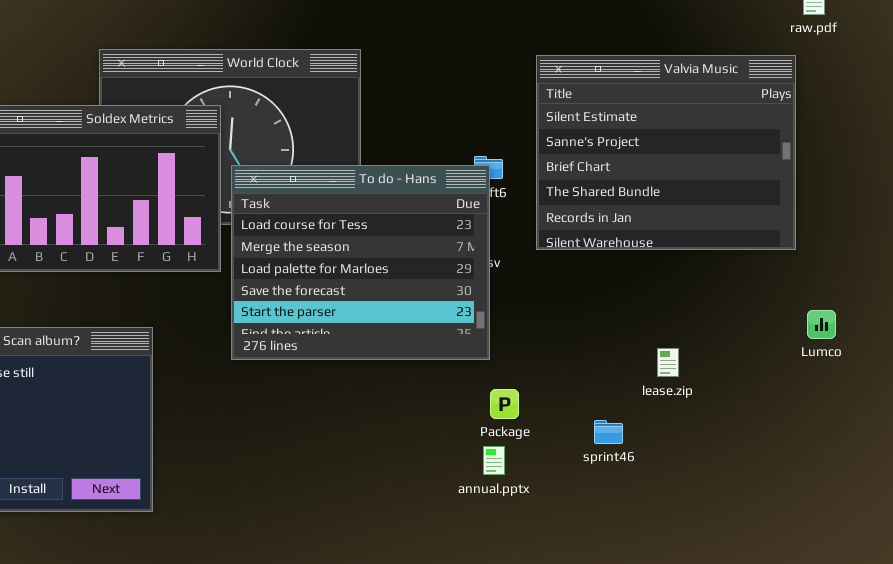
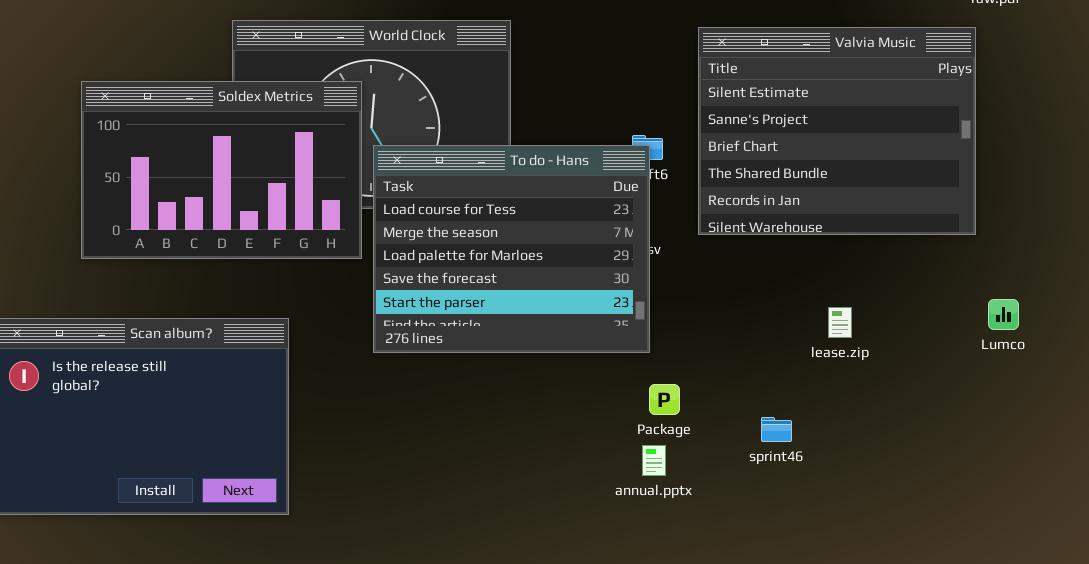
lease.zip: [657,348,679,377] -> [828,307,852,338], moved

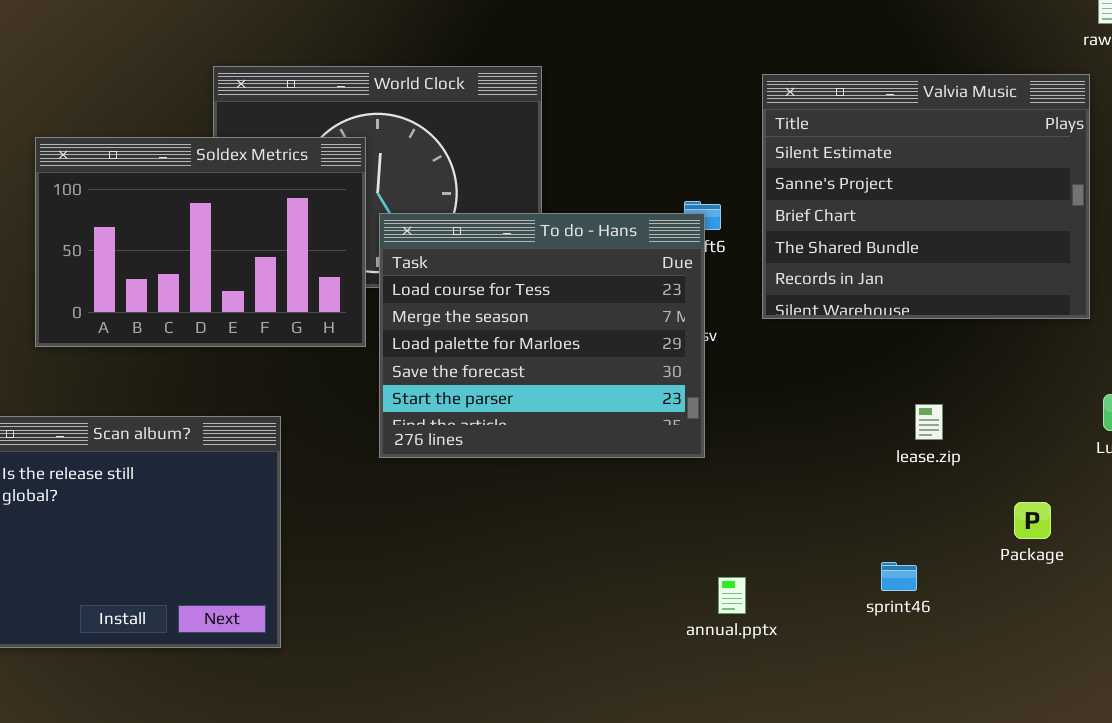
Package: [649,384,680,415] -> [1014,502,1051,539], moved
sprint46: [761,417,792,442] -> [881,562,917,591], moved
annual.pptx: [642,445,666,476] -> [718,577,746,614], moved

